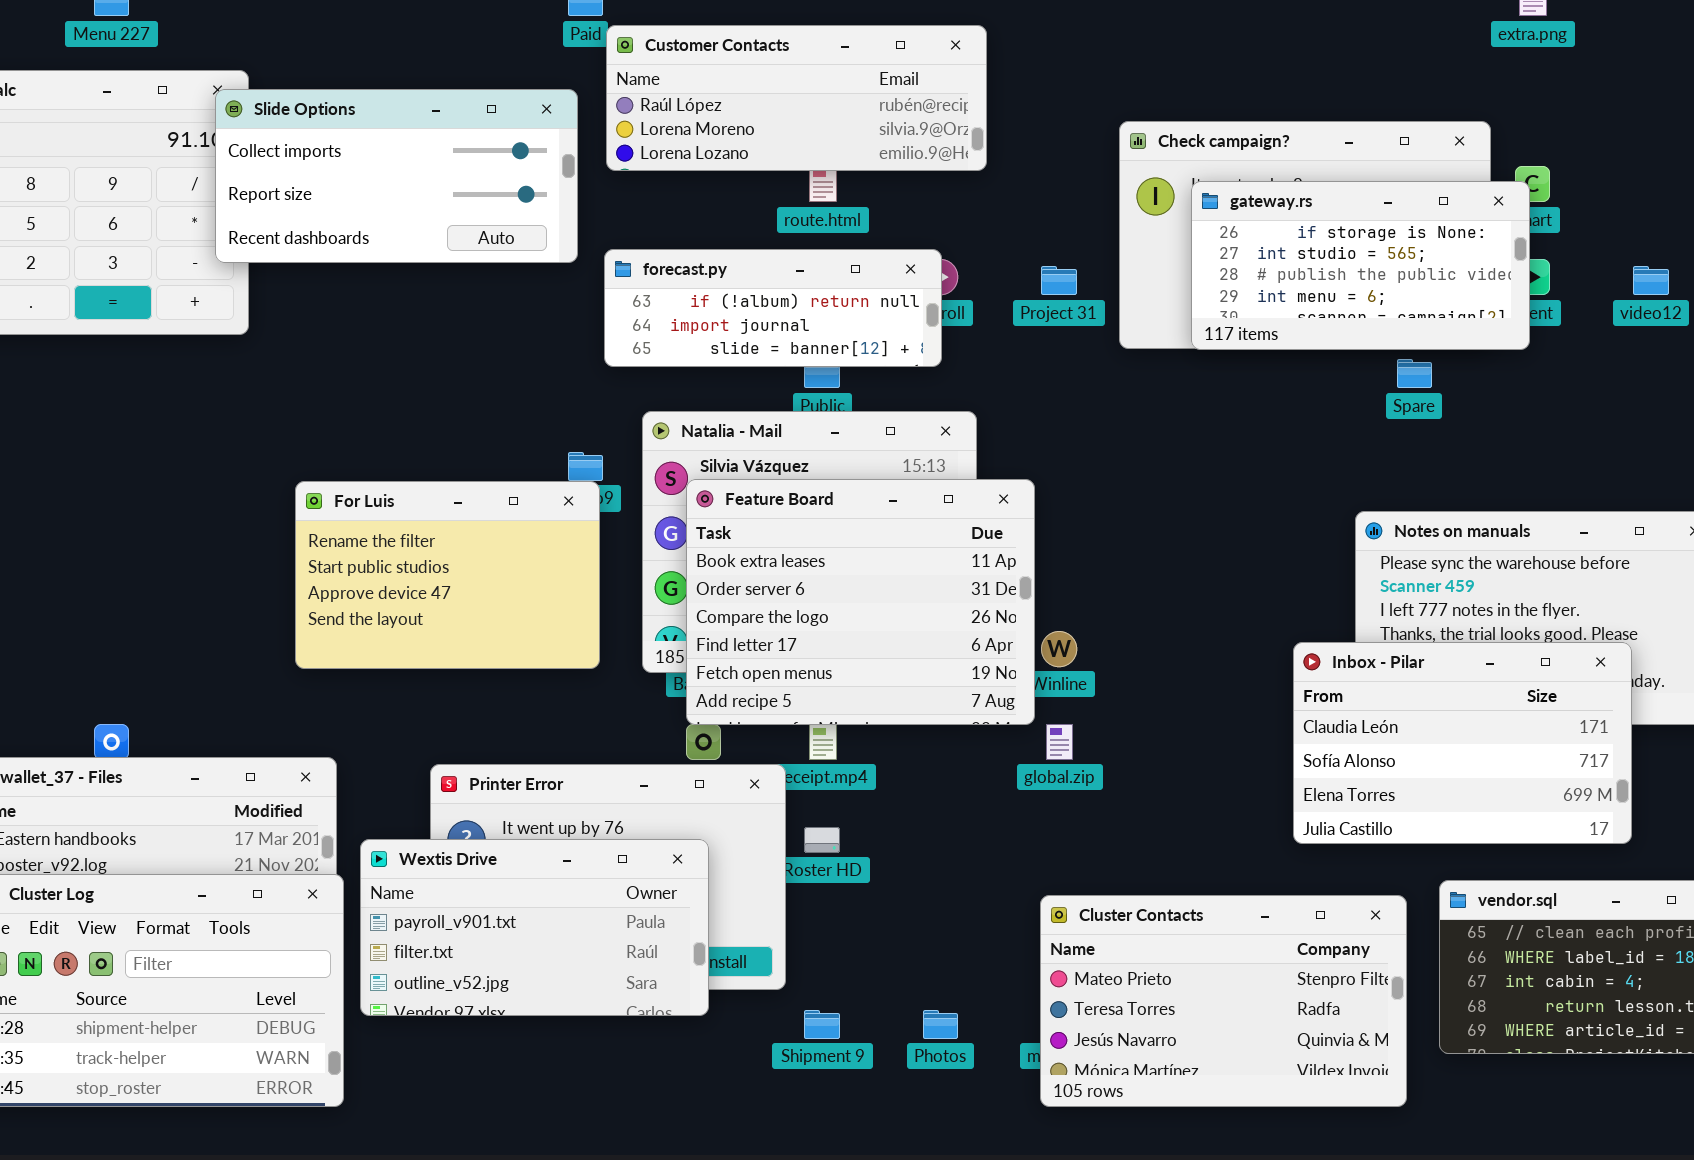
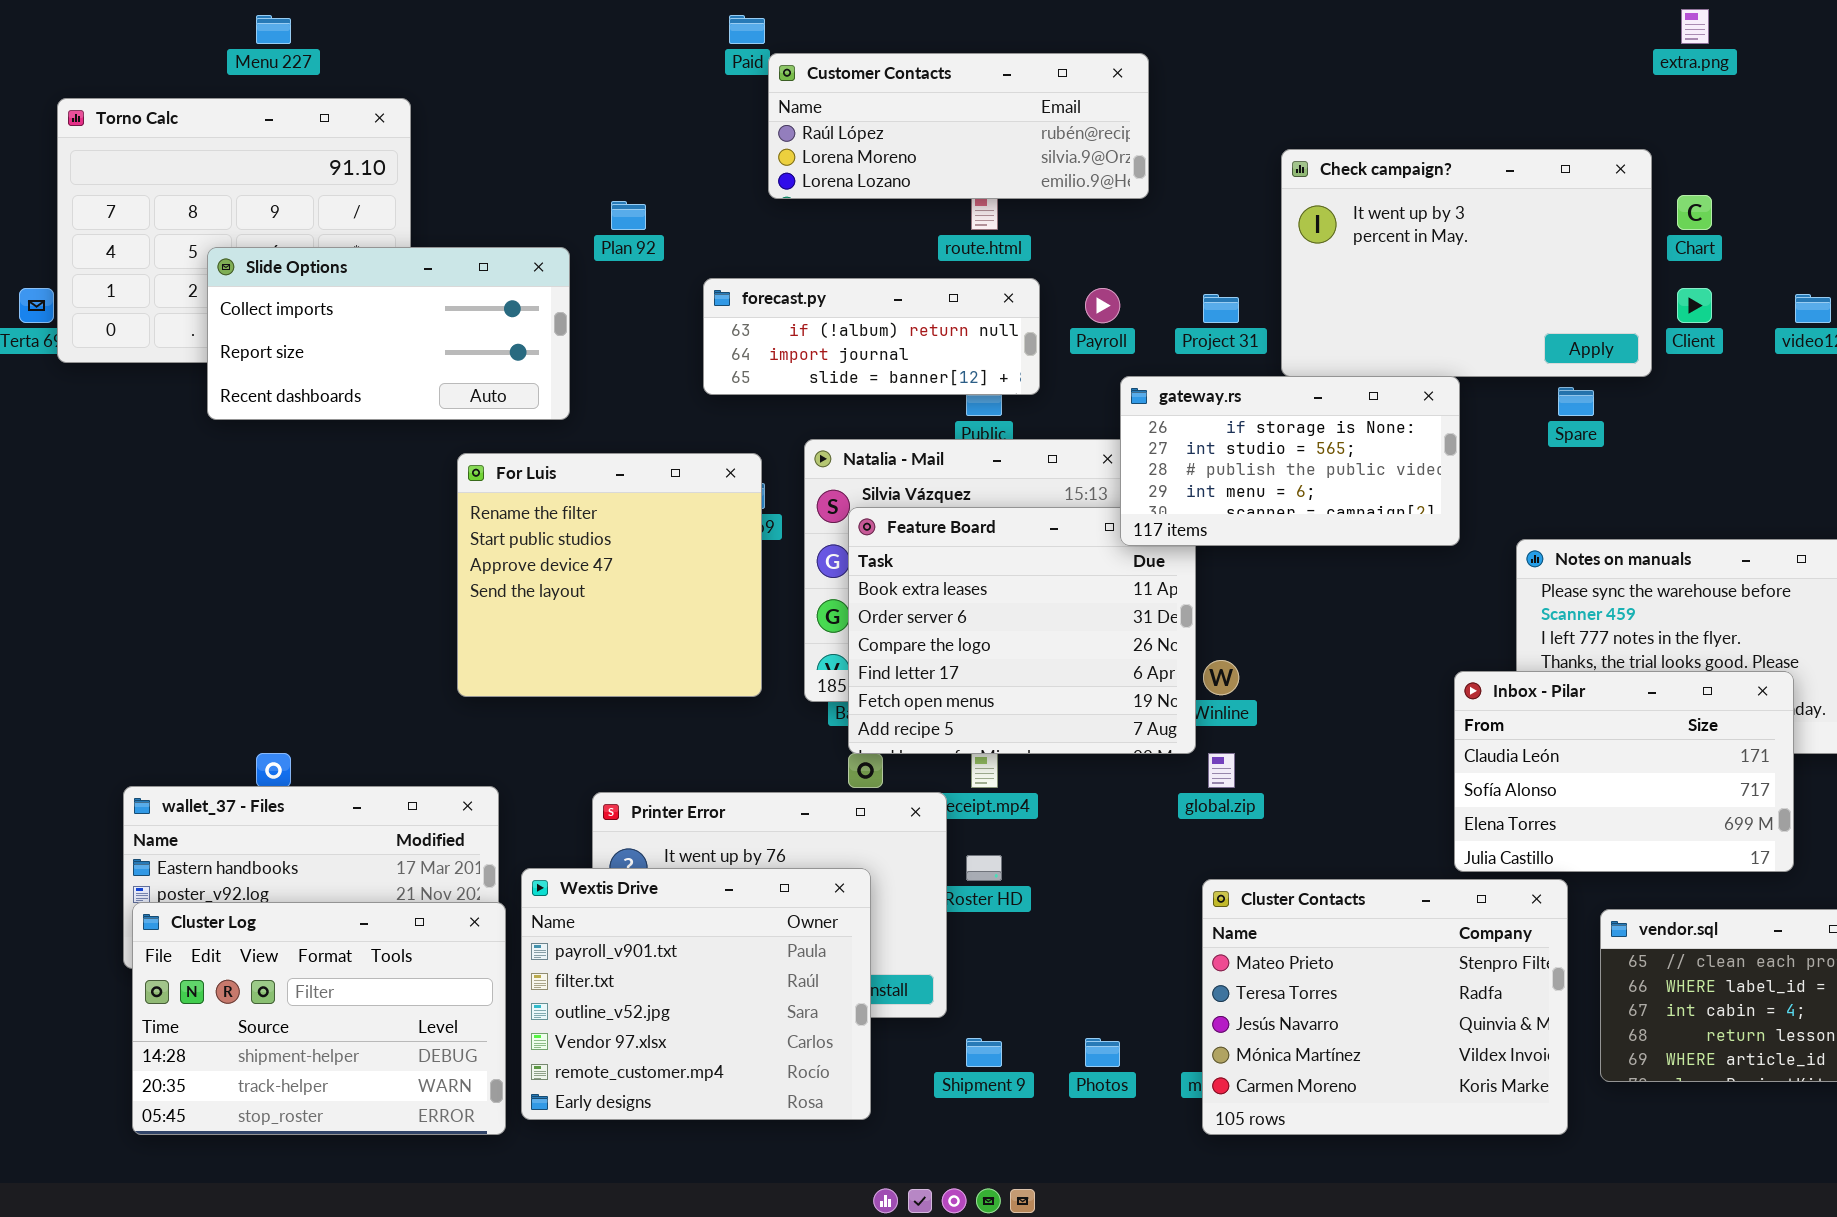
Slide Options: [215,89,578,263] -> [207,247,570,420], moved
gateway.rs: [1191,181,1530,350] -> [1120,376,1460,546], moved
forecast.py: [604,249,942,367] -> [703,278,1040,395], moved
For Luis: [295,481,600,669] -> [457,453,762,697], resized
Wextis Drive: [360,839,709,1016] -> [521,868,871,1120], resized
Cluster Contacts: [1040,895,1407,1107] -> [1202,879,1568,1135], resized

